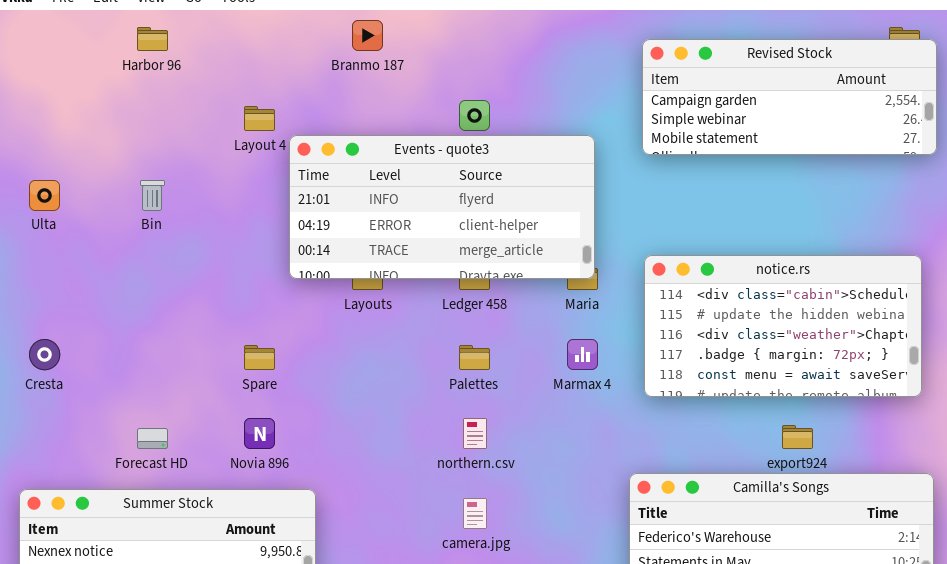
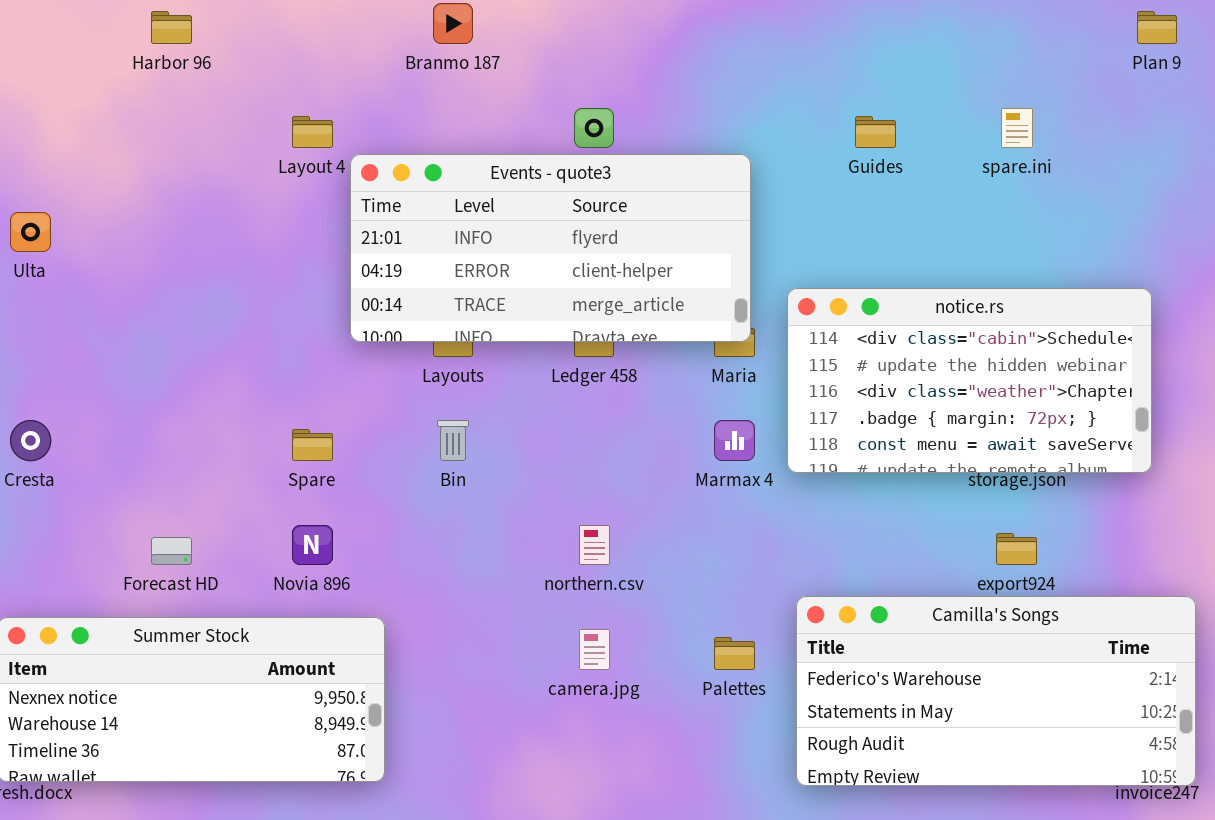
Revised Stock: [642,39,937,155] -> none, closed
Bin: [140,180,165,211] -> [437,420,469,461], moved
notice.rs: [644,255,922,397] -> [787,288,1152,473], moved
Palettes: [459,345,490,370] -> [714,637,755,670], moved

